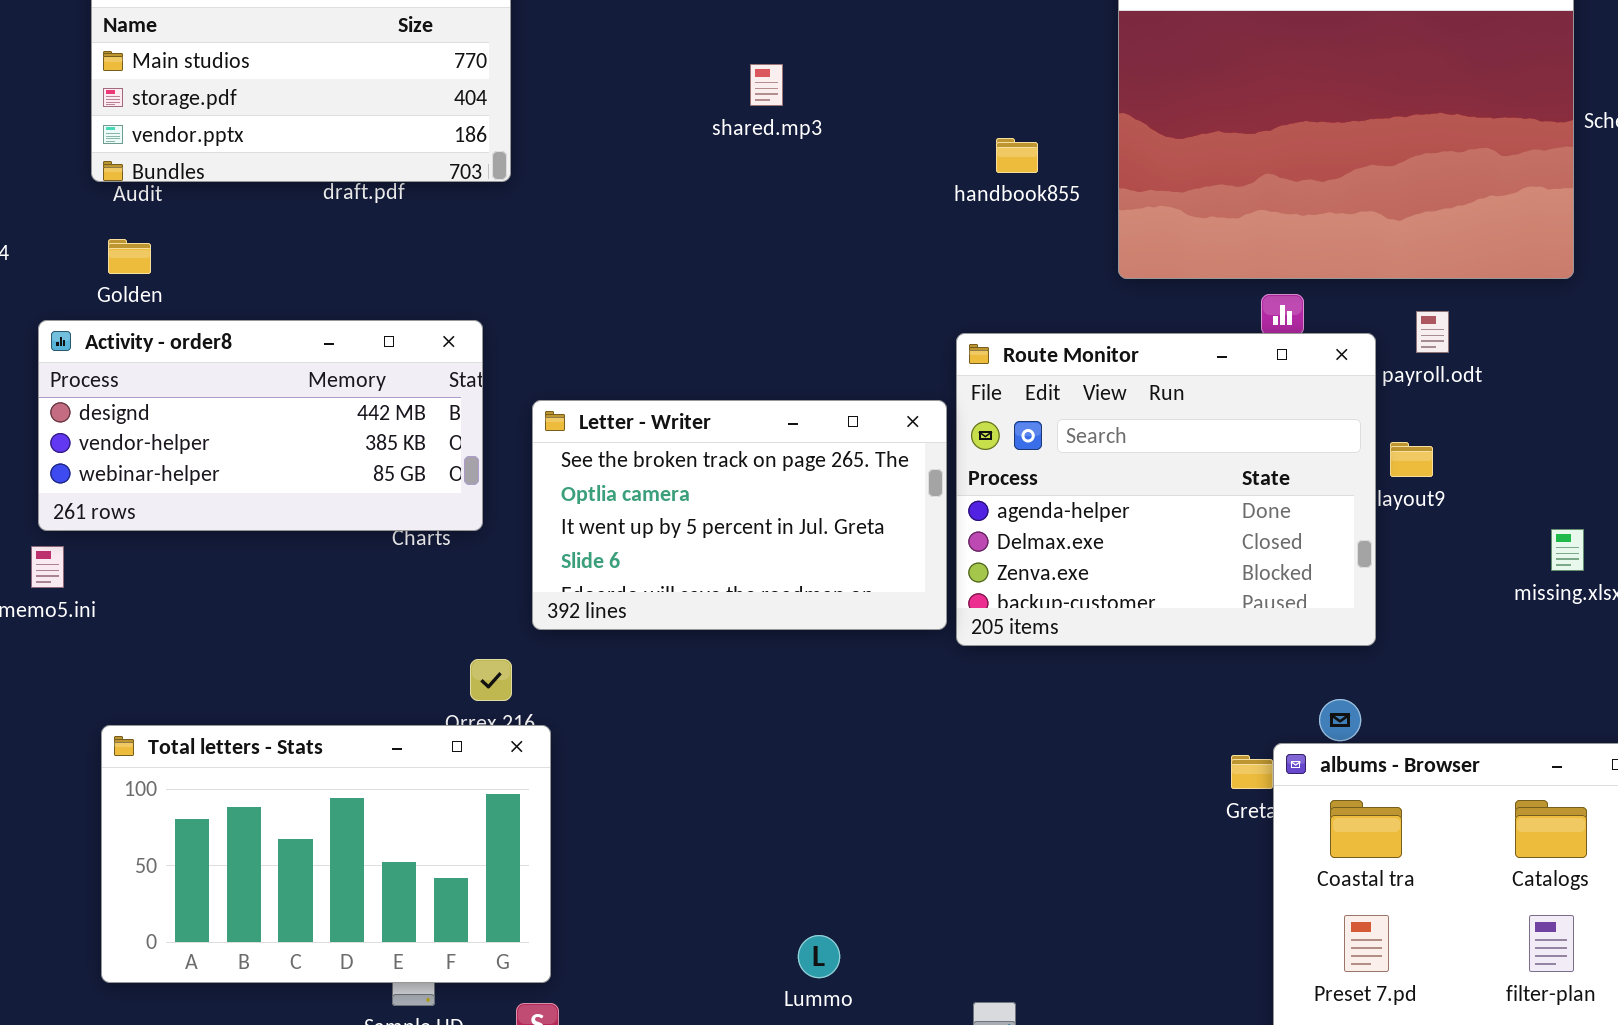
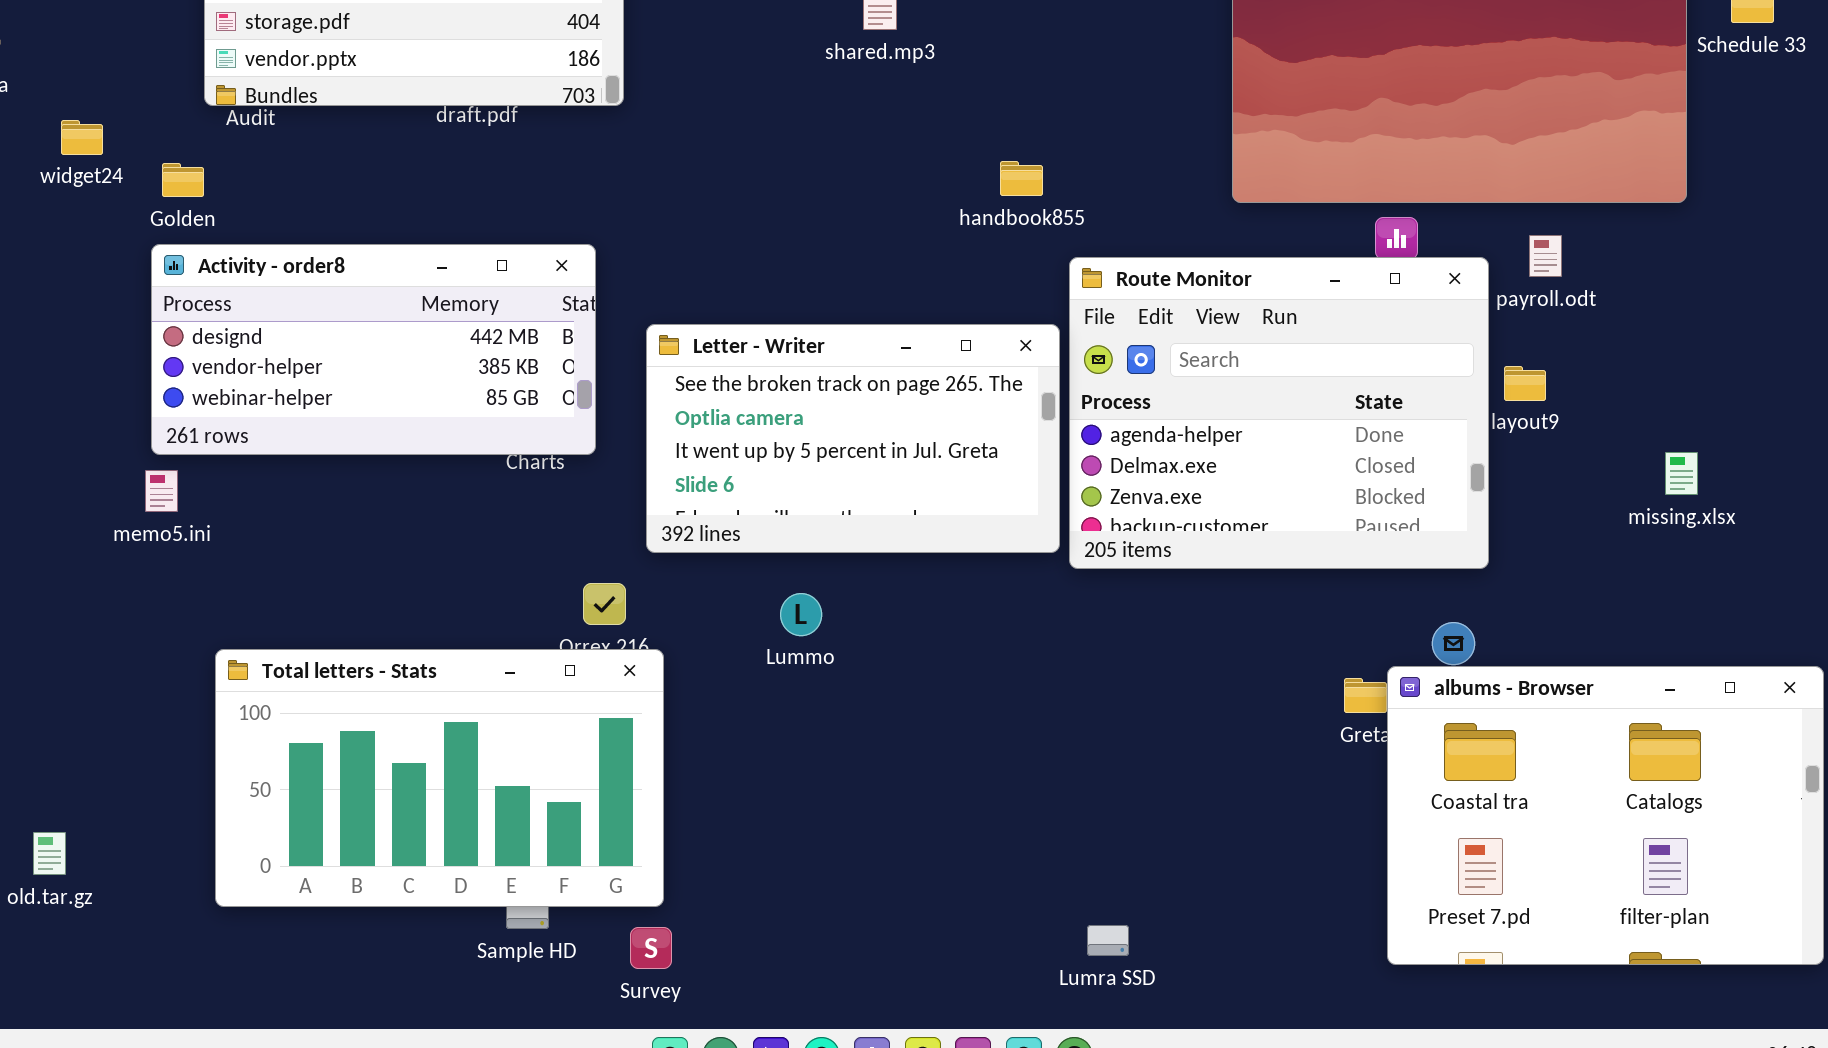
handbook855: [996,138,1038,173] -> [1000,161,1043,196], moved
Golden: [108,239,151,274] -> [162,163,204,197], moved
Lummo: [798,935,840,978] -> [780,593,822,636], moved

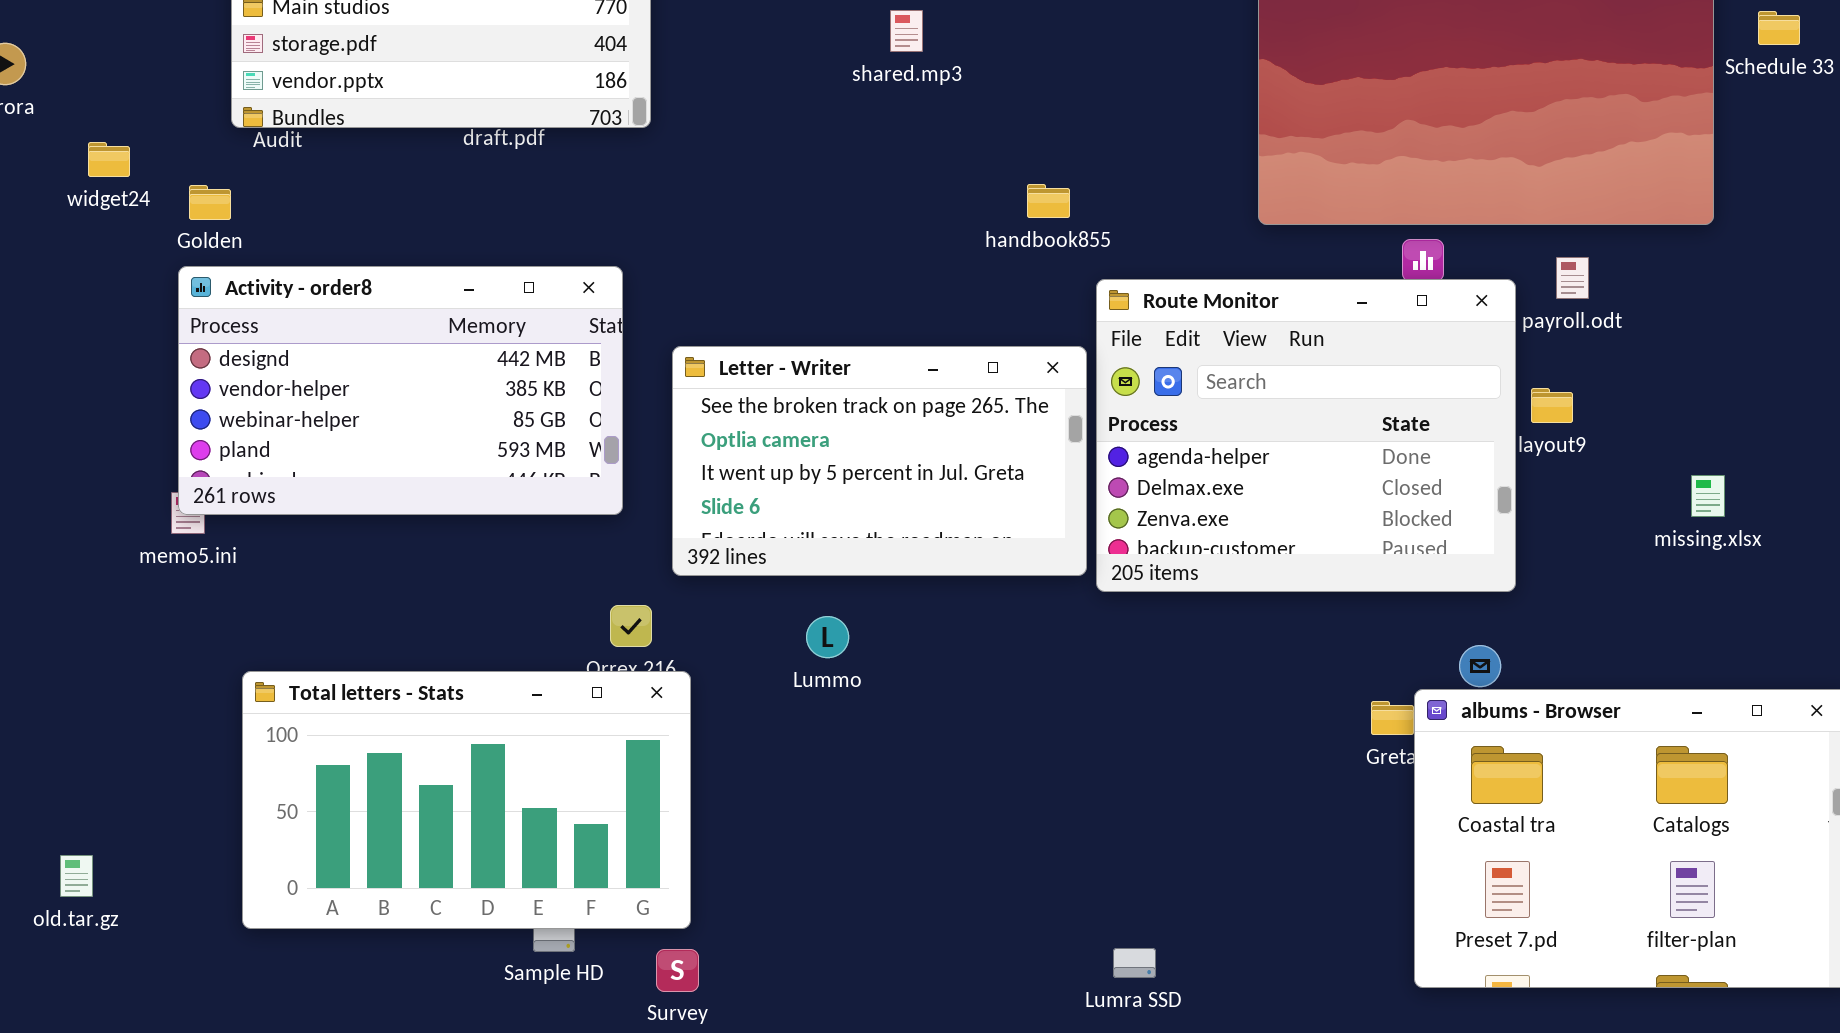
Activity - order8: [151,244,596,455] -> [178,266,623,515], resized

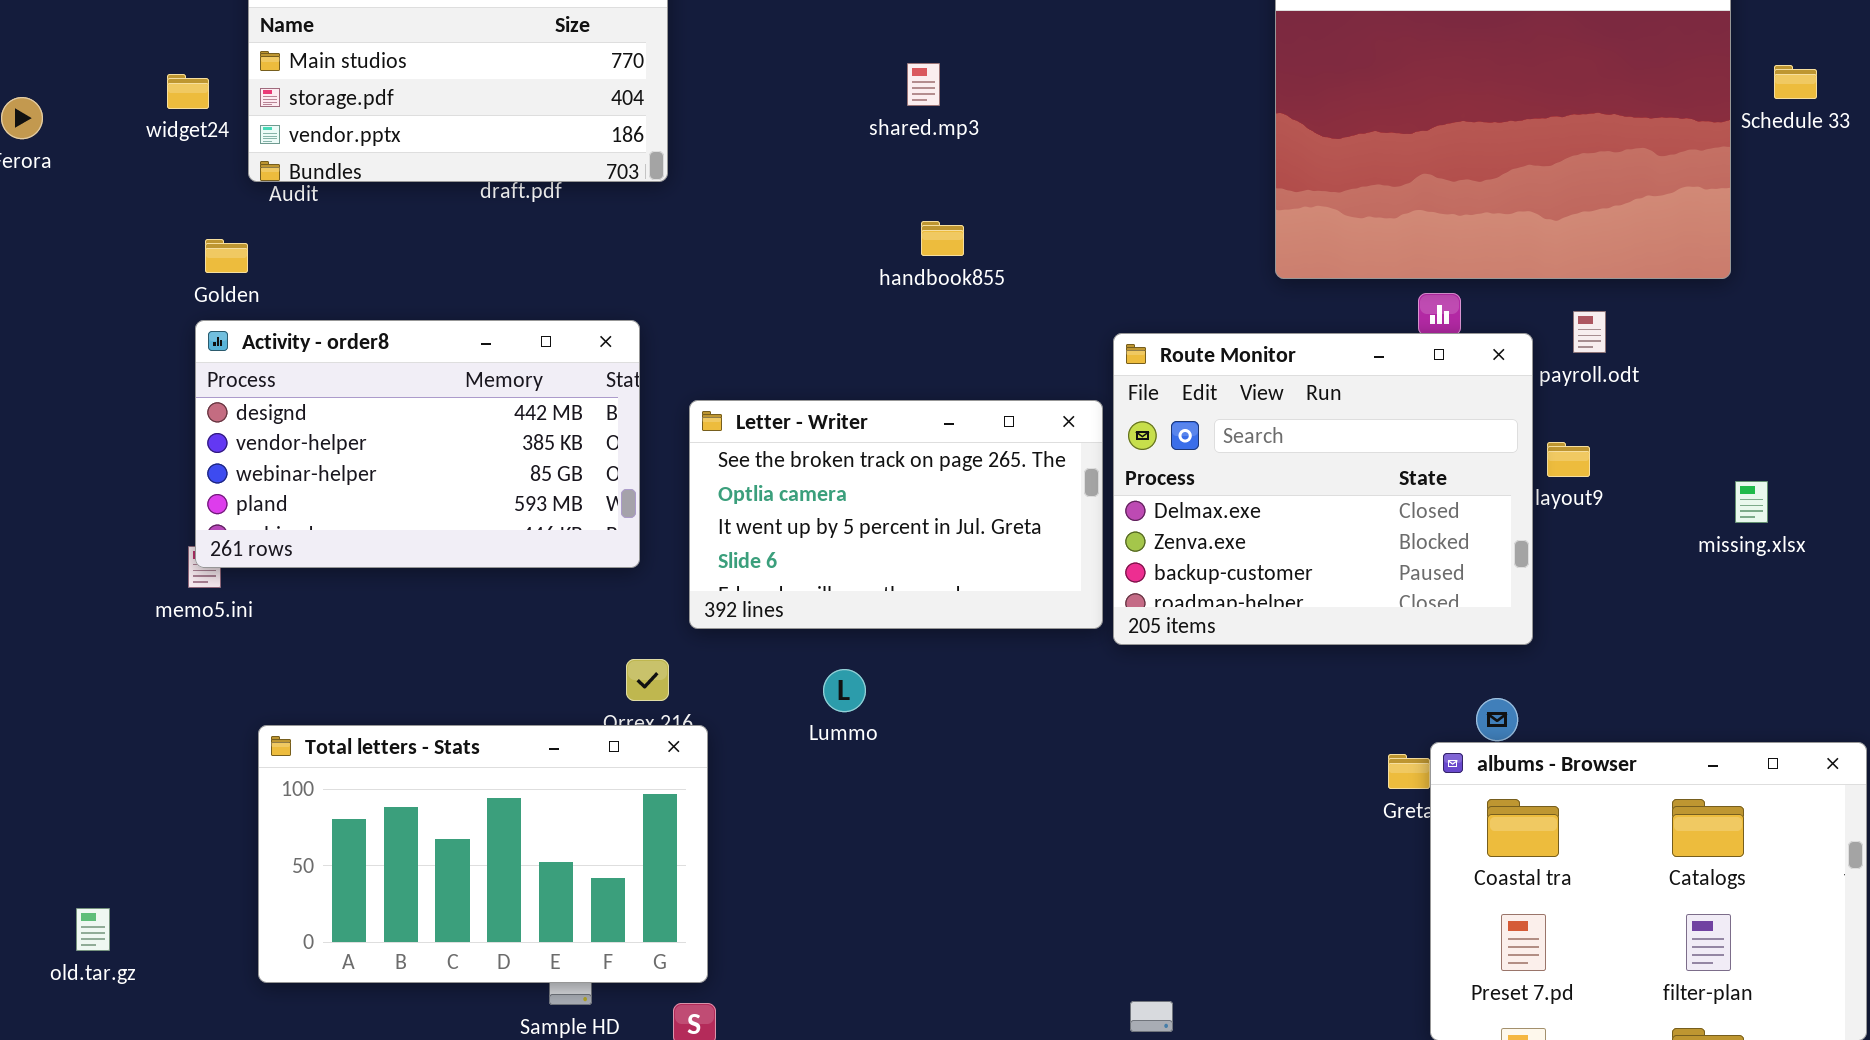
widget24: [88,142,130,177] -> [167,74,209,109], moved
handbook855: [1027,184,1070,218] -> [921,221,964,256], moved
Route Monitor: [1096,279,1516,592] -> [1113,333,1533,645], scrolled down 1 row
missing.xlsx: [1691,475,1725,517] -> [1735,481,1768,523], moved

